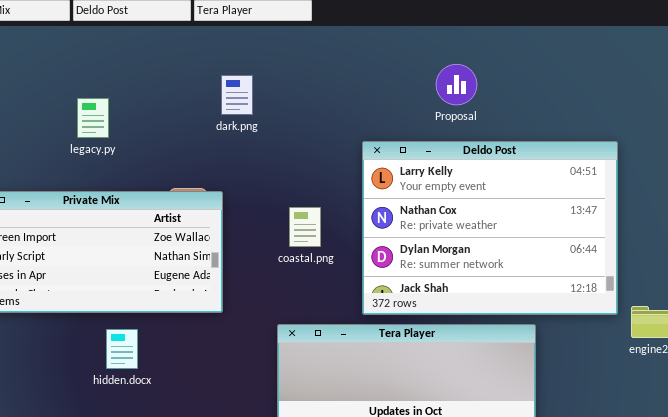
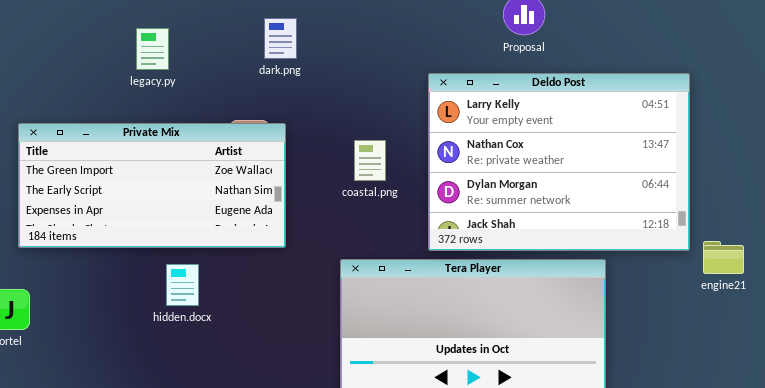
dark.png: [221,75,253,115] -> [264,18,297,59], moved

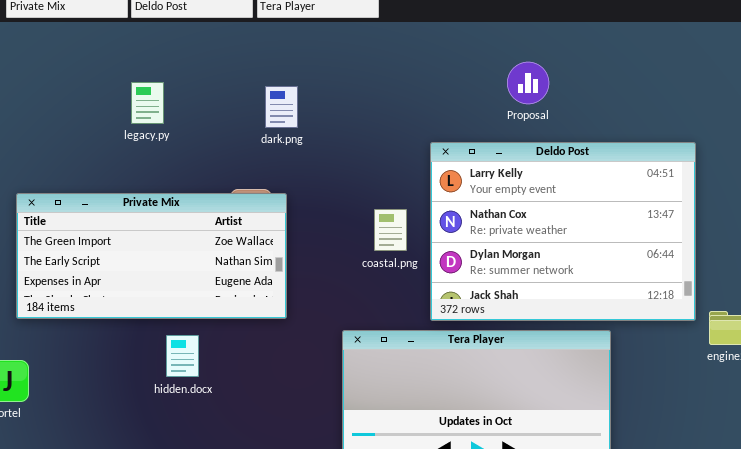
legacy.py: [136,28,169,70] -> [131,82,164,124], moved
coastal.png: [354,140,386,181] -> [374,209,407,251], moved

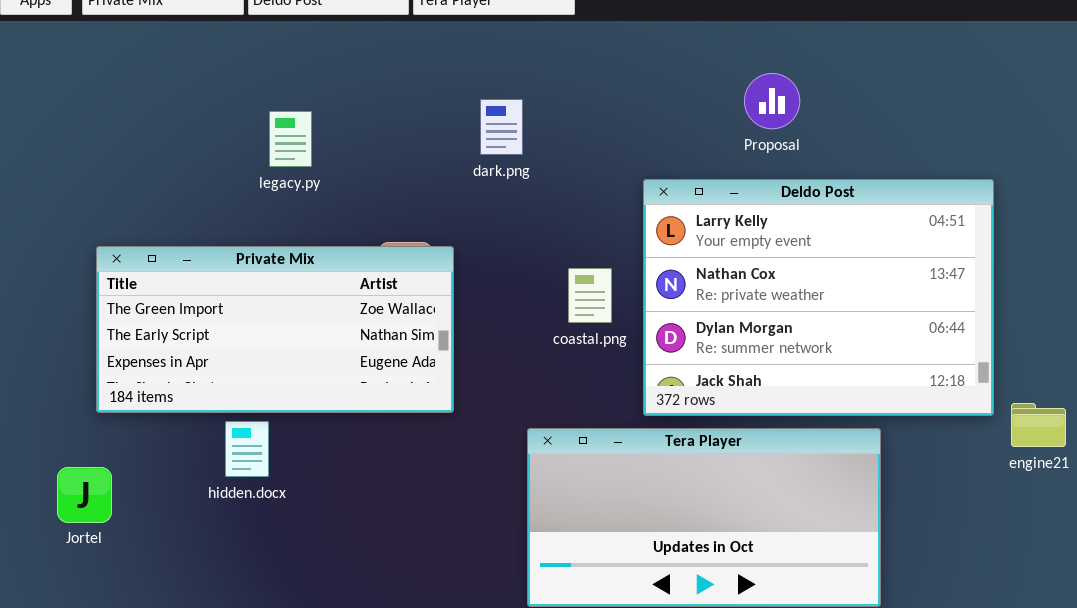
legacy.py: [131,82,164,124] -> [269,111,312,167], moved
dark.png: [265,86,298,128] -> [480,99,523,155], moved
hidden.docx: [166,335,199,377] -> [225,421,269,477], moved

